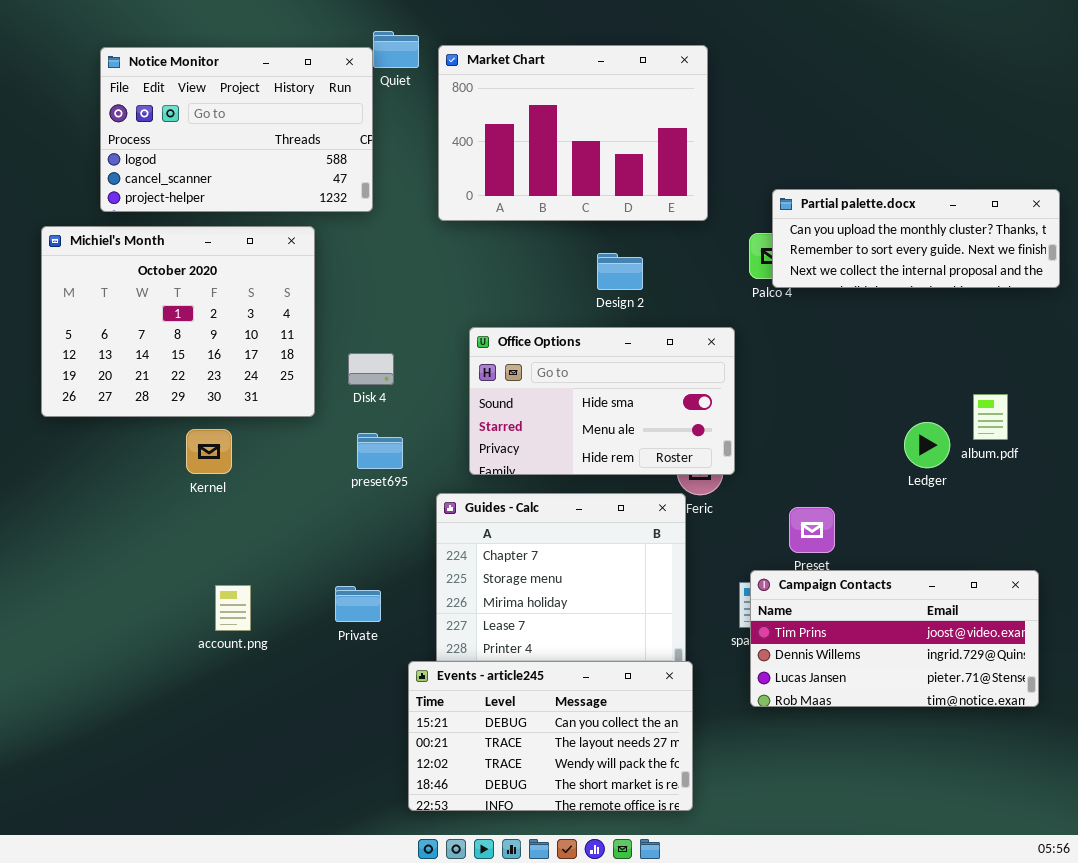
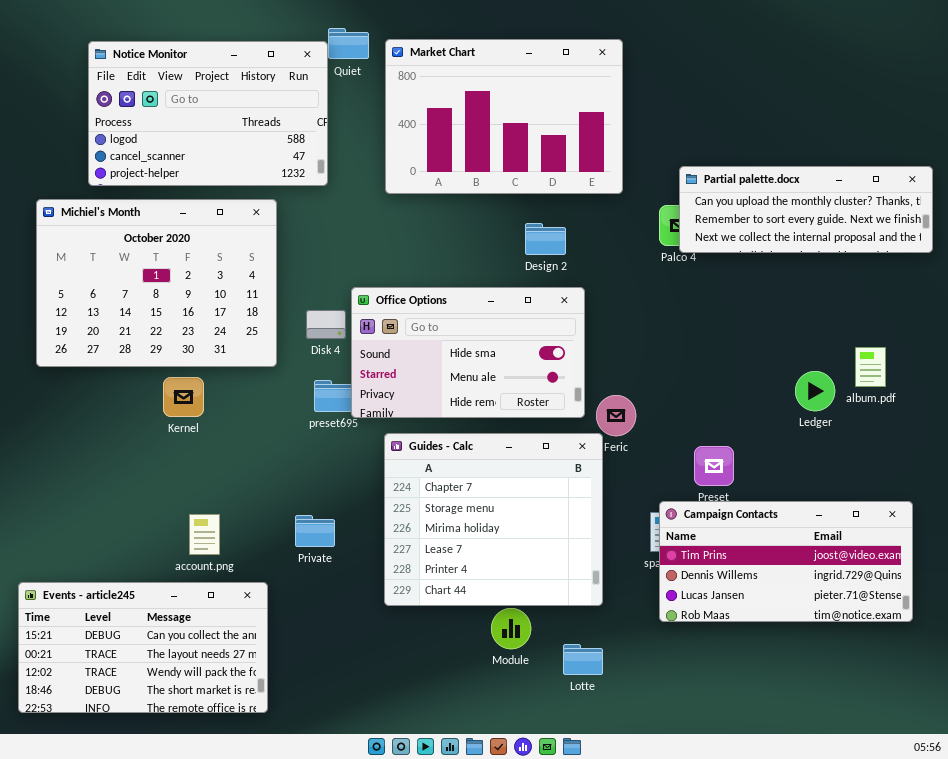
Office Options: [469,327,735,475] -> [351,287,585,418], moved
Events - article245: [408,661,693,811] -> [18,582,268,713], moved

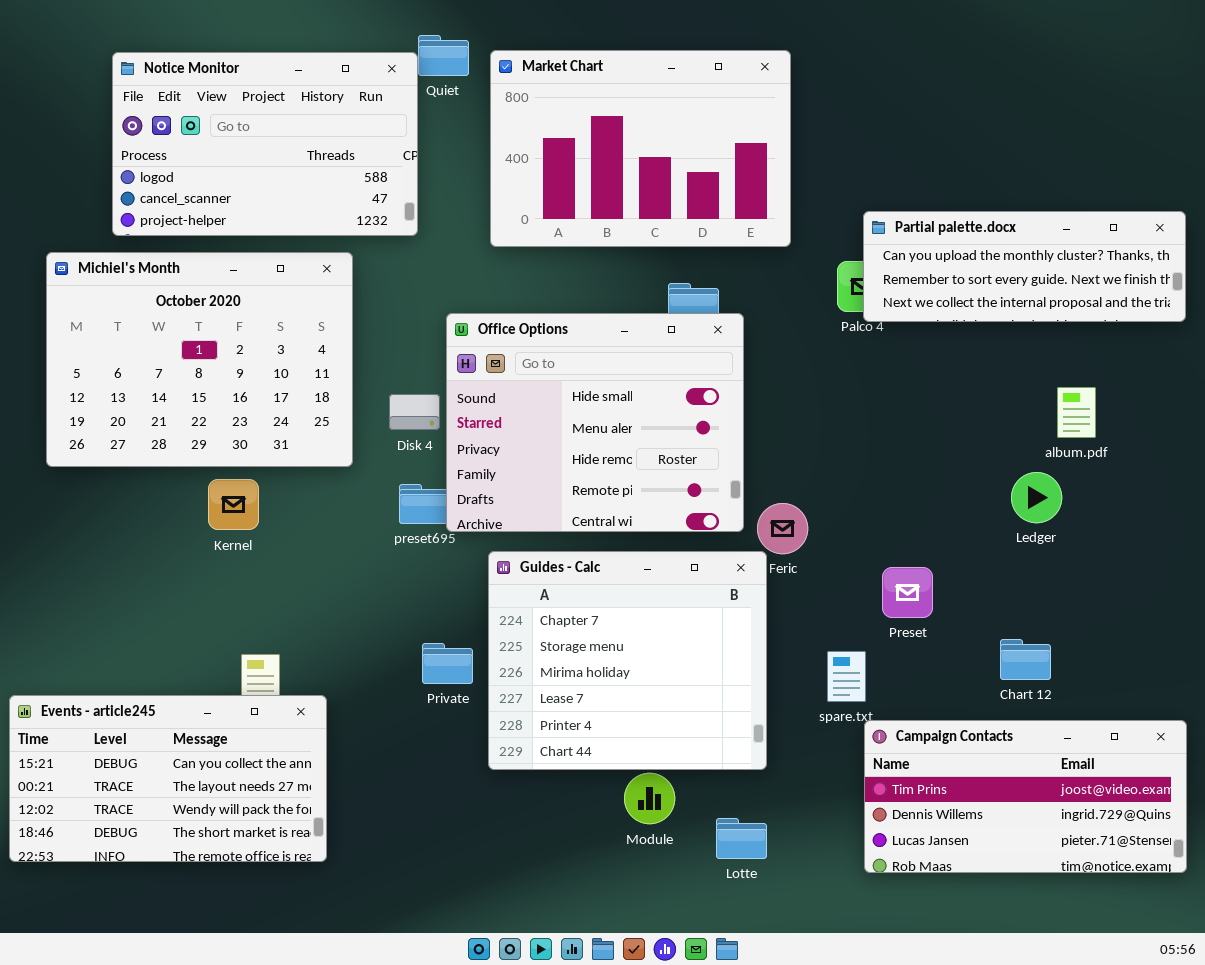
Office Options: [351,287,585,418] -> [446,313,744,532], resized
album.pdf: [855,347,886,387] -> [1057,387,1096,438], moved
Campaign Contacts: [659,501,913,622] -> [864,720,1187,873], moved
Private: [295,515,335,547] -> [422,643,473,684], moved
Events - article245: [18,582,268,713] -> [9,695,327,862], moved

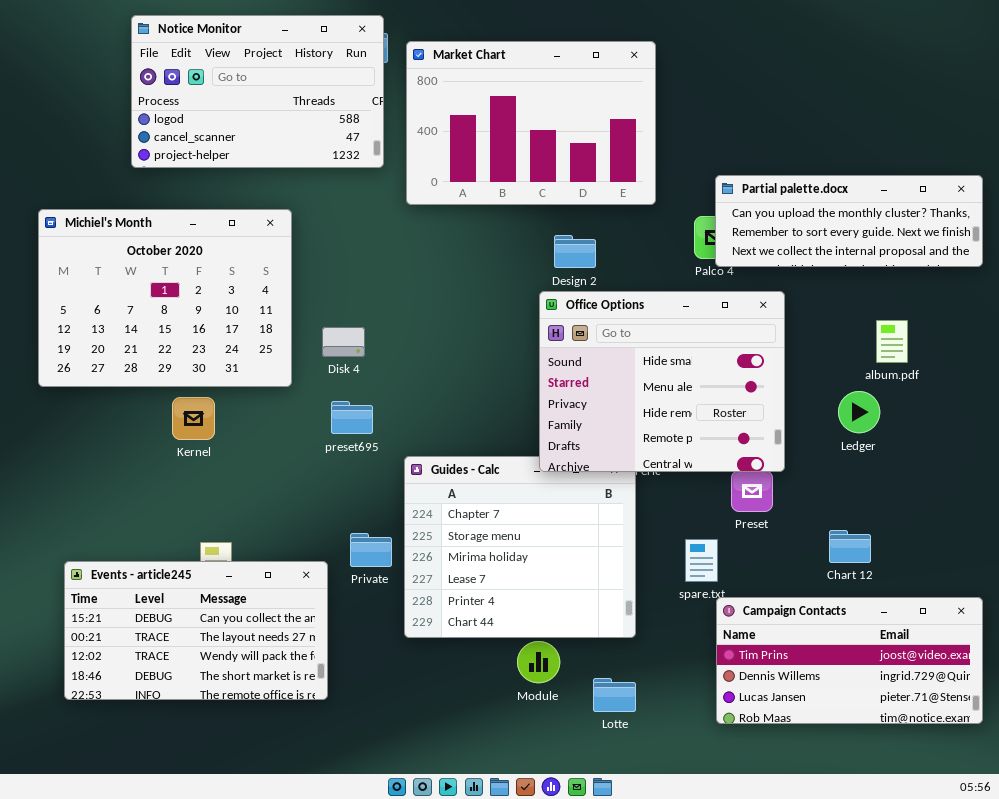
Notice Monitor: [112,52,418,236] -> [131,15,384,168], moved
Office Options: [446,313,744,532] -> [539,291,785,472], moved
Events - article245: [9,695,327,862] -> [64,561,328,700], moved

